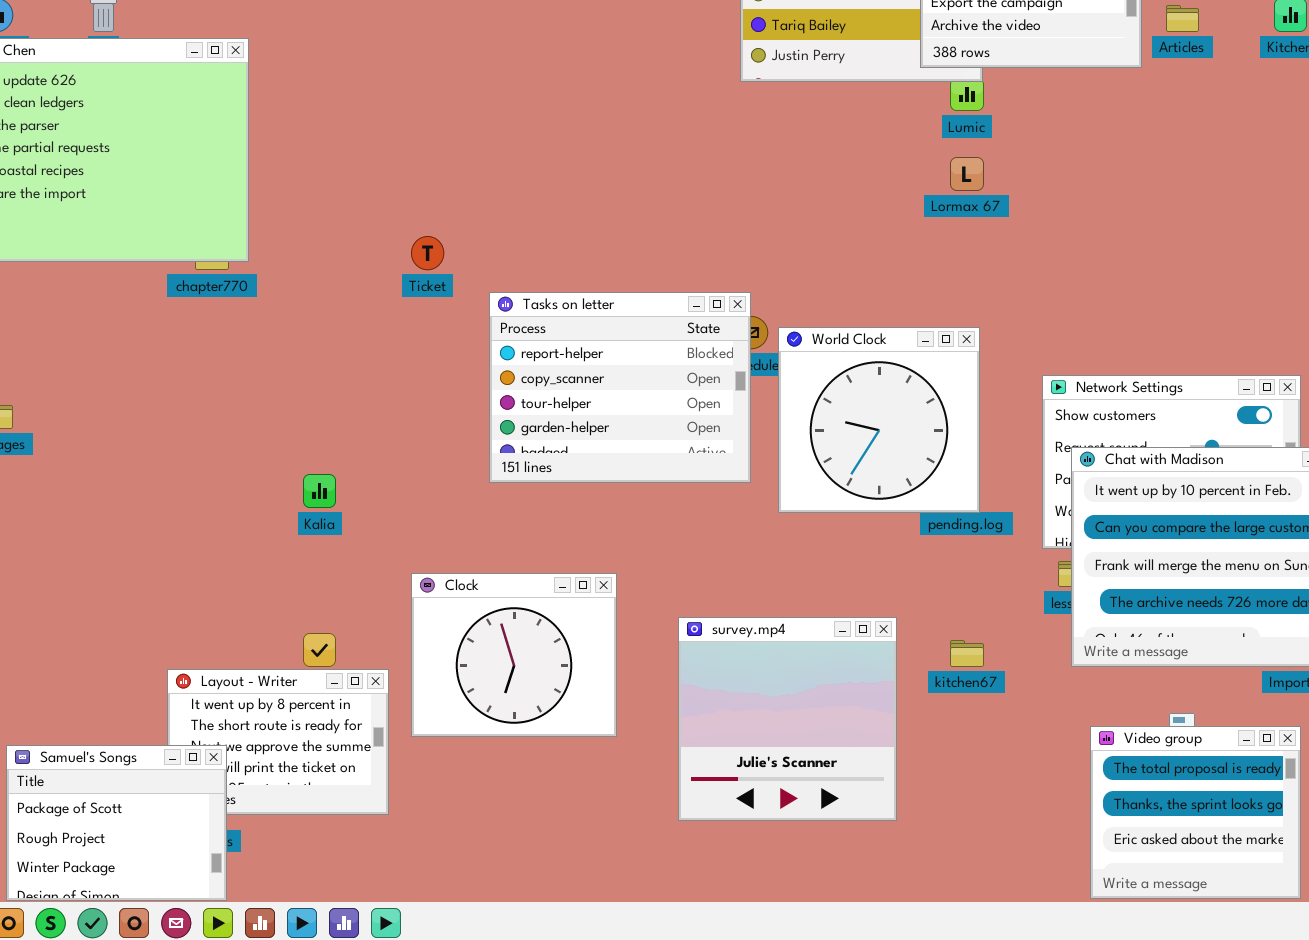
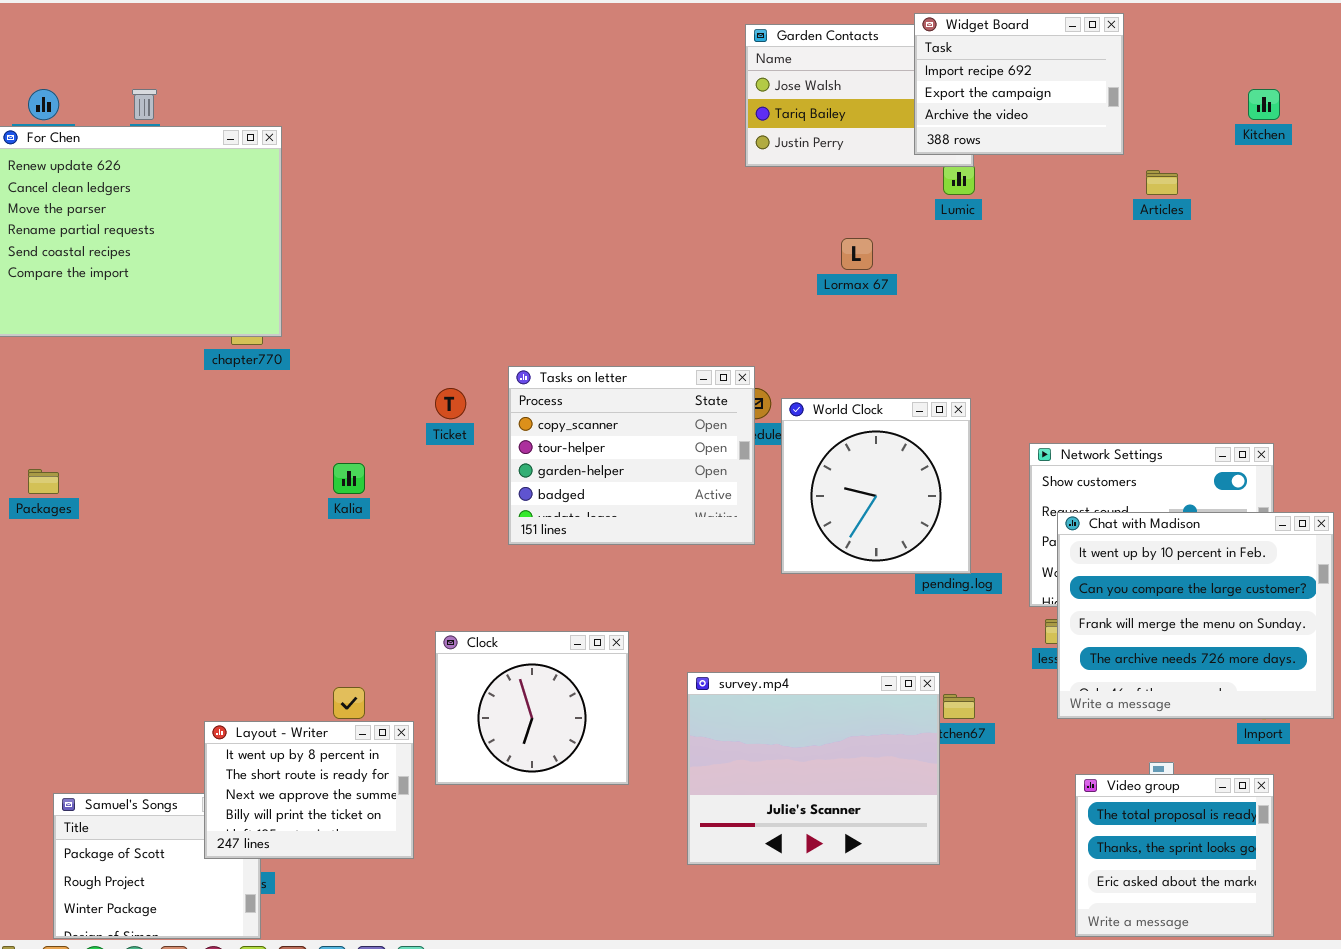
Articles: [1166,5,1199,32] -> [1146,170,1178,195], moved
Lormax 67: [950,157,984,191] -> [841,238,873,270], moved
Ticket: [411,236,444,270] -> [435,388,466,419], moved
Tasks on letter: [489,292,751,483] -> [508,366,755,545], scrolled down 1 row
Kalia: [303,474,336,508] -> [333,463,365,494], moved
survey.mp4: [678,617,897,821] -> [687,672,940,865], resized
Layout - Writer: [167,669,389,815] -> [204,721,414,859], raised

